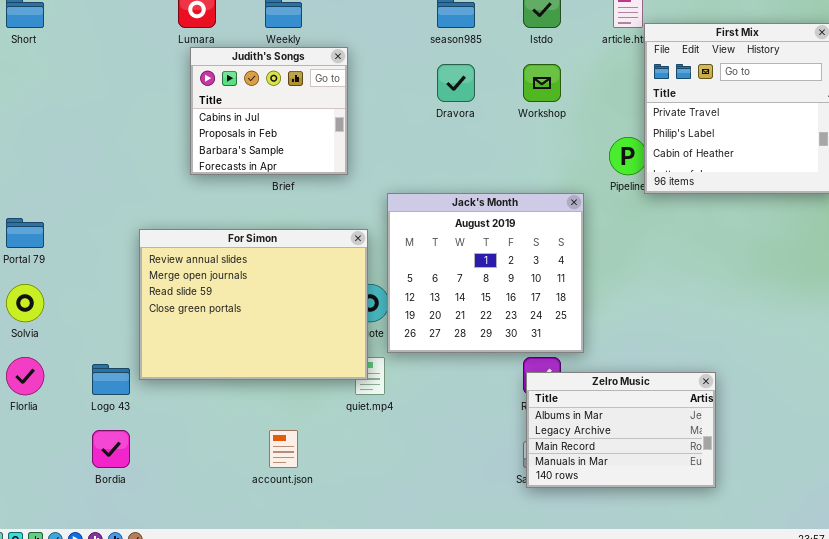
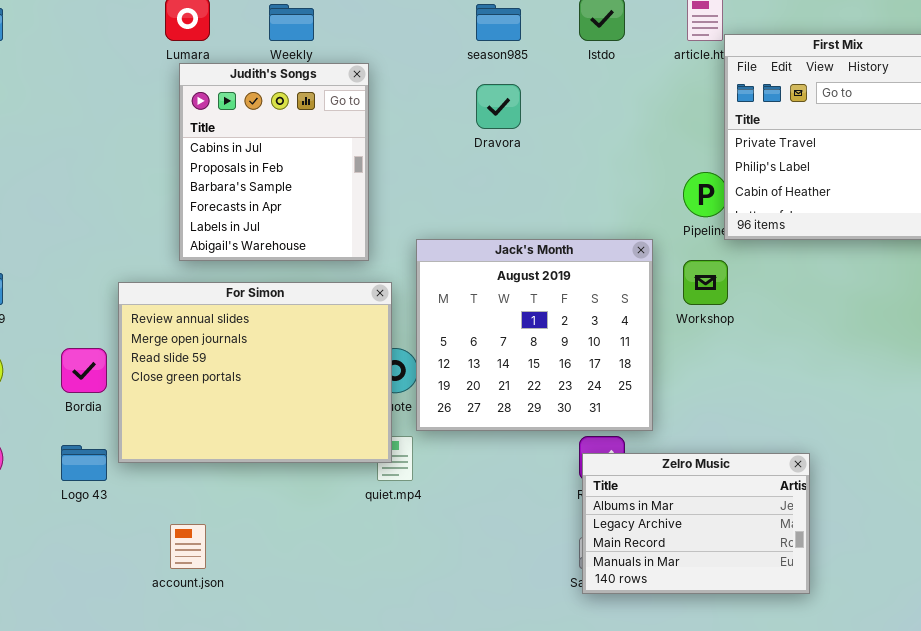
Judith's Songs: [190,47,348,175] -> [179,63,369,261], resized
Workshop: [523,64,561,102] -> [683,260,728,305], moved
Bordia: [92,430,130,468] -> [61,348,107,393], moved
account.json: [269,430,298,468] -> [170,524,206,569], moved

